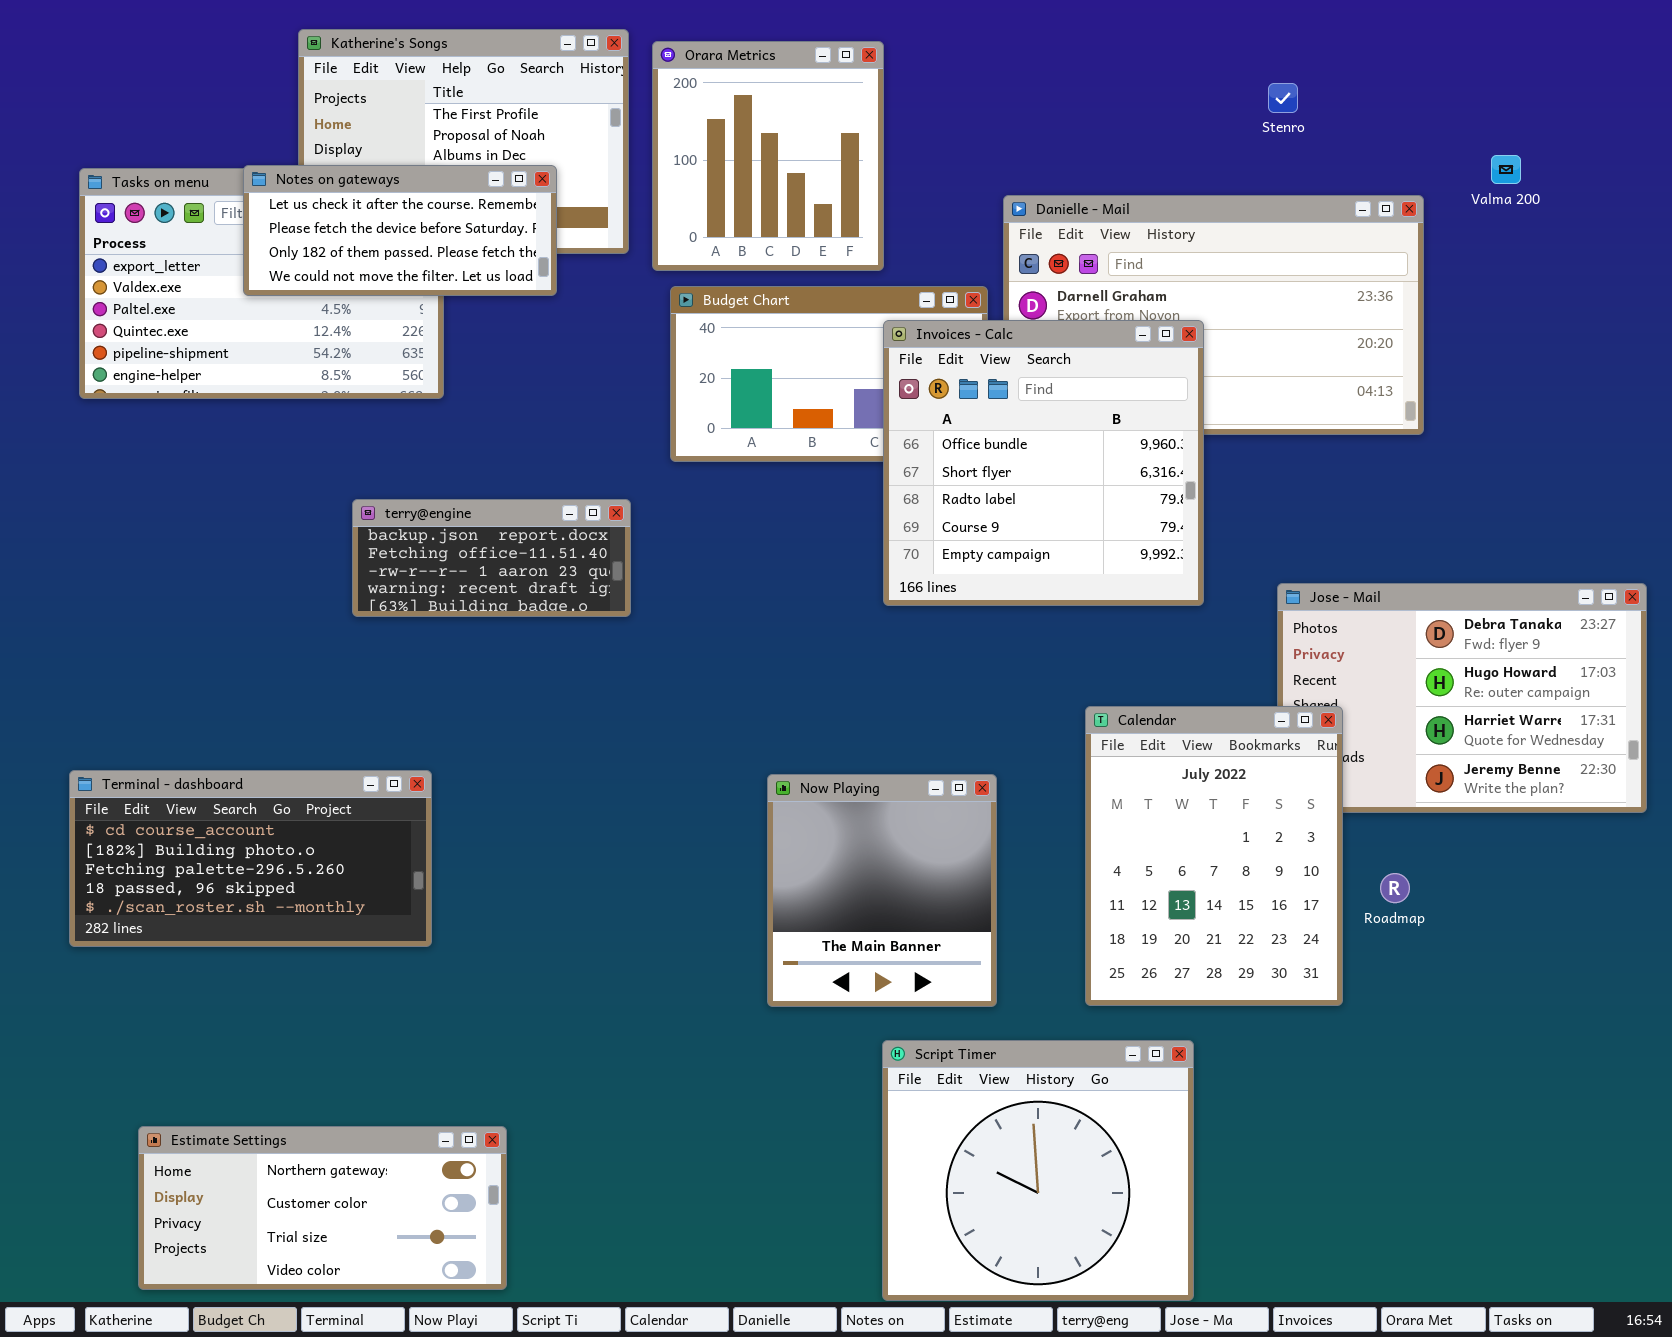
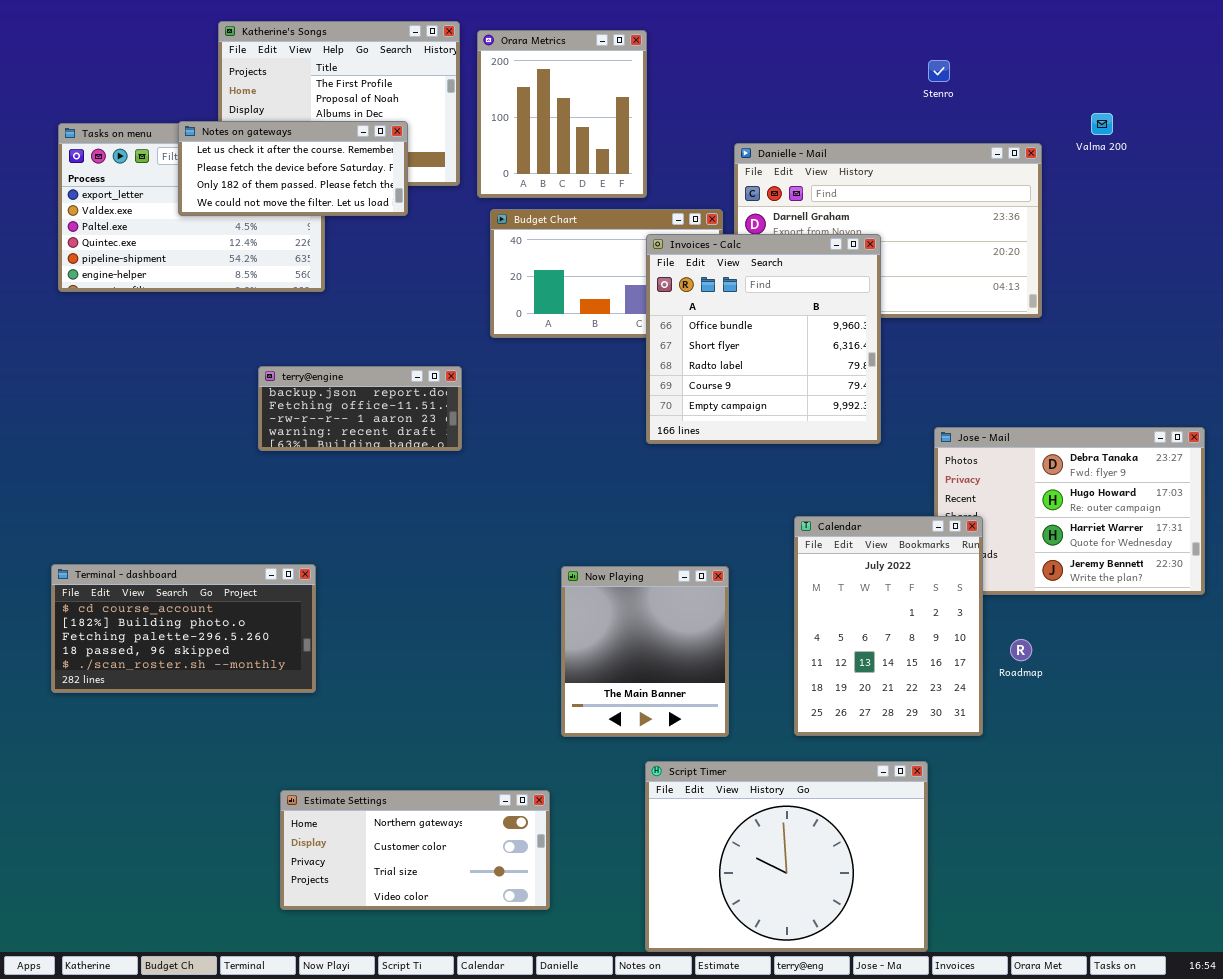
Script Timer: [882,1040,1194,1301] -> [645,761,928,952], resized
Estimate Settings: [138,1126,507,1290] -> [280,790,550,910], moved

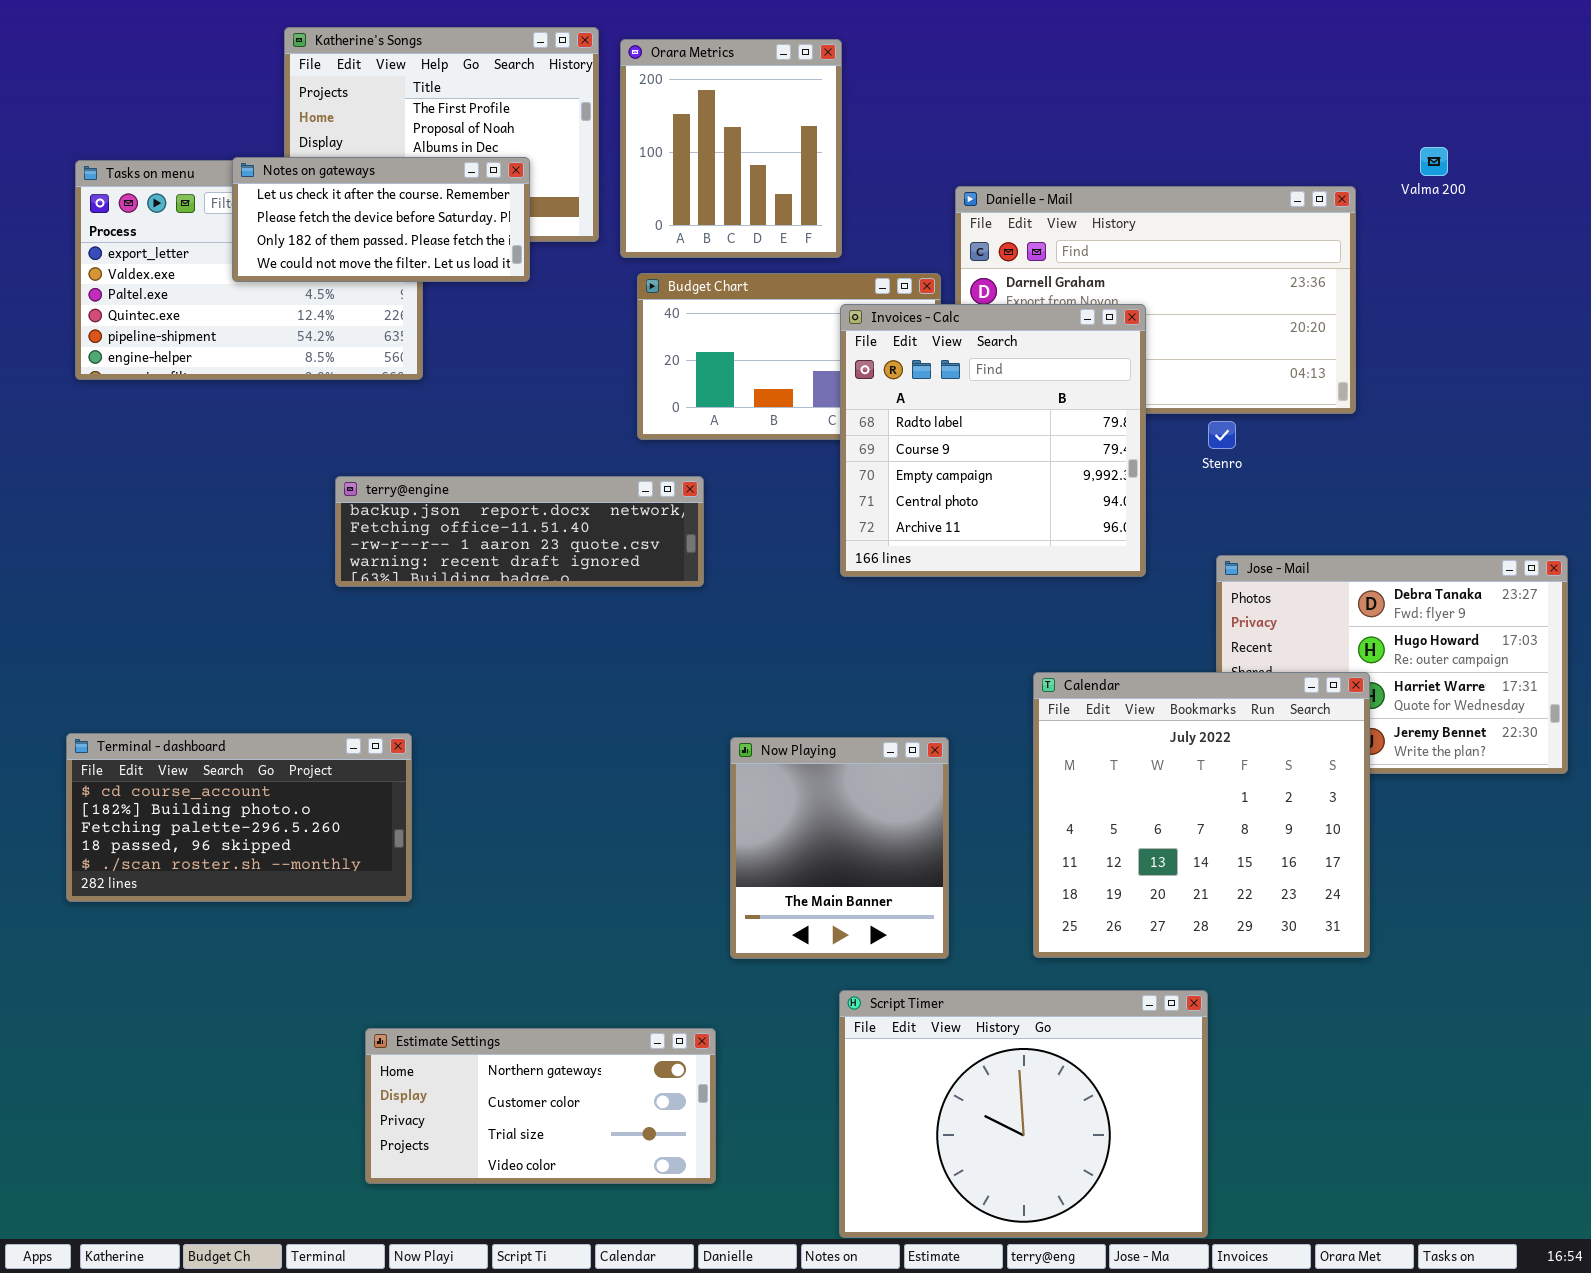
Stenro: [928,60,950,82] -> [1208,421,1236,449], moved
Invoices - Calc: [646,234,881,444] -> [840,304,1146,577], scrolled down 2 rows
terry@engine: [258,366,462,451] -> [335,476,704,587], resized
Calendar: [794,516,983,736] -> [1033,672,1370,958], resized

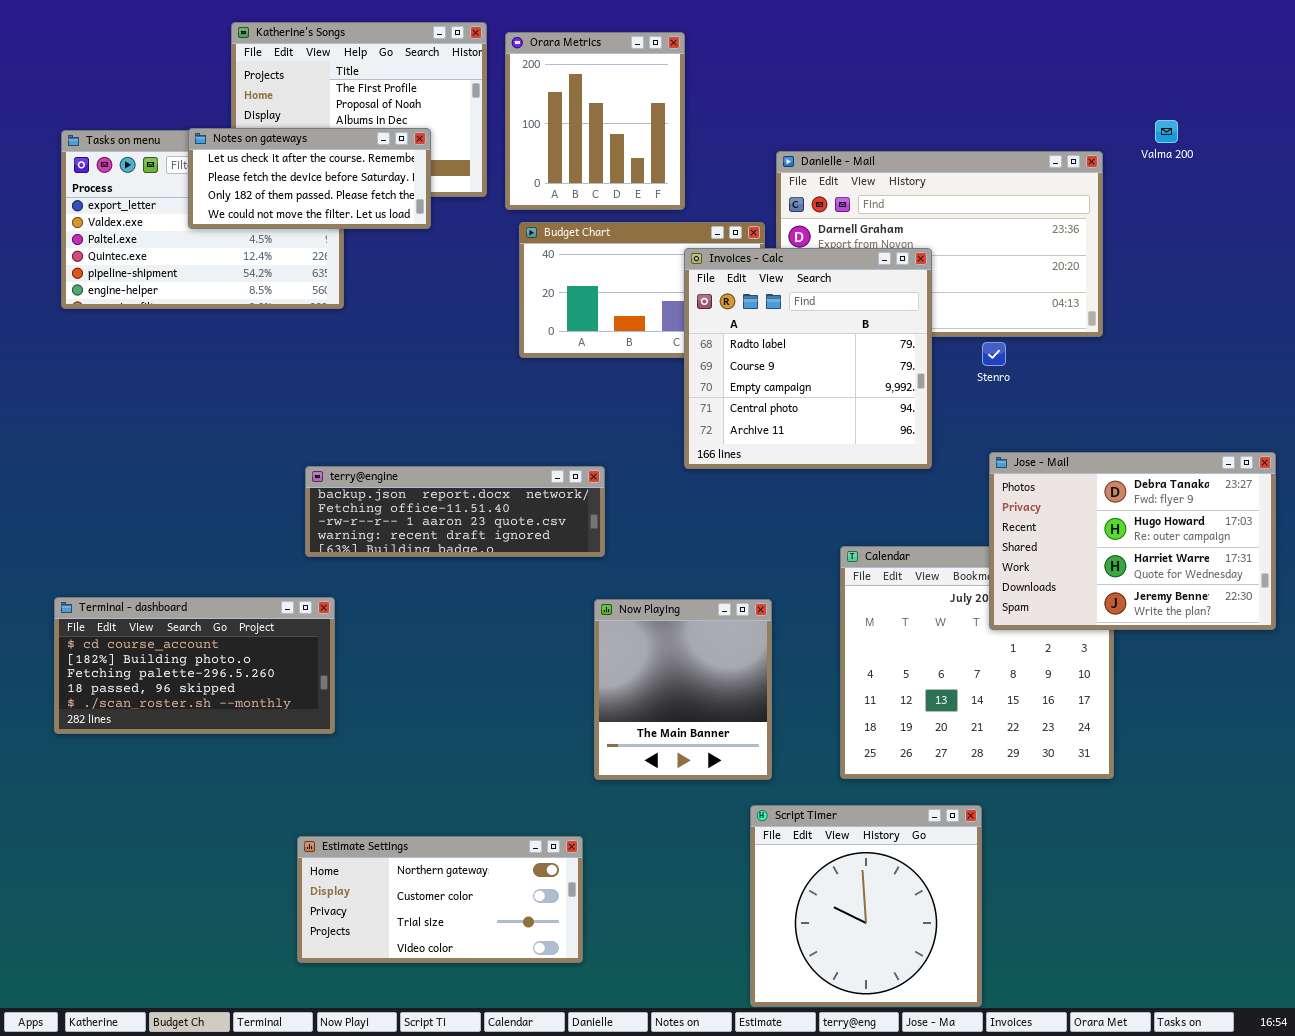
terry@engine: [335,476,704,587] -> [305,466,605,557], moved
Jose - Mail: [1216,555,1568,774] -> [989,452,1276,630], raised
Script Timer: [839,990,1208,1238] -> [750,805,982,1007], resized

